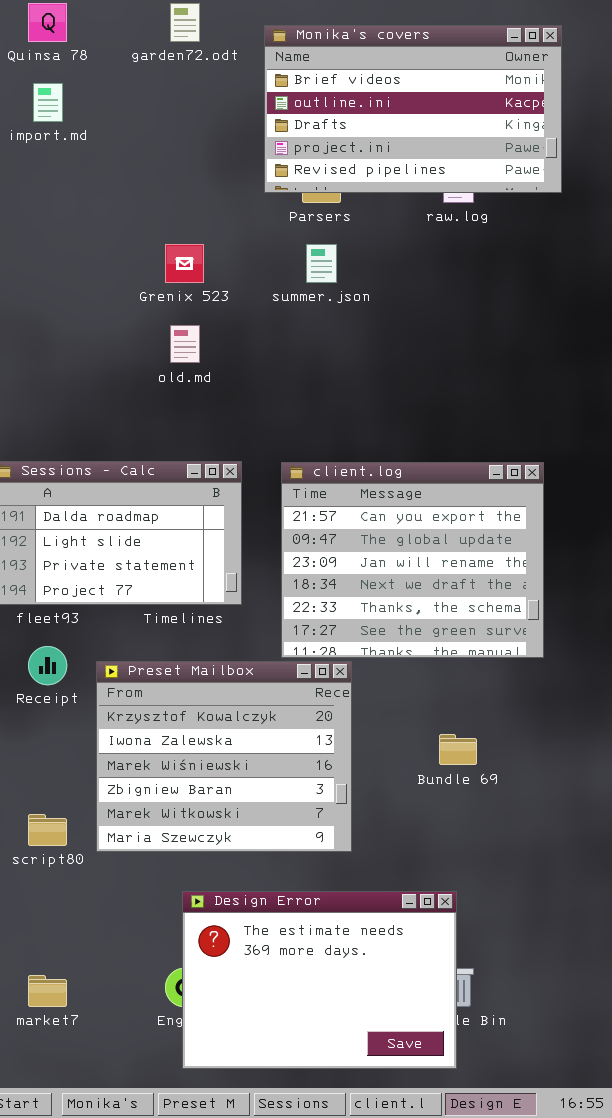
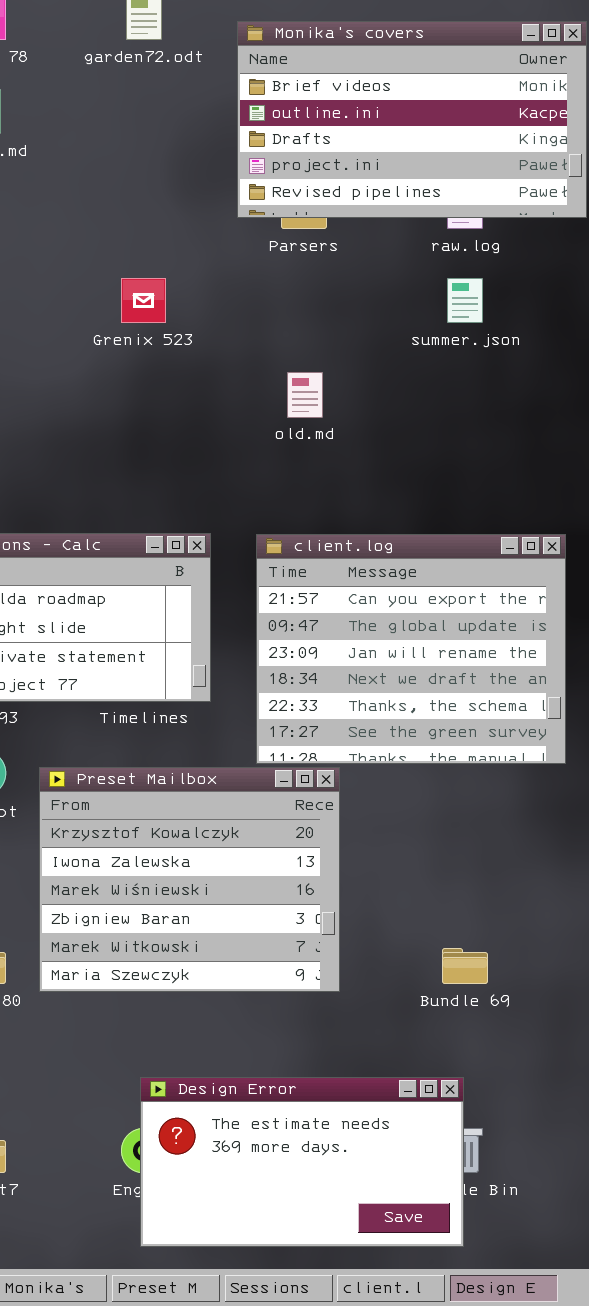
summer.json: [306,244,337,283] -> [447,278,483,323], moved
old.md: [170,325,200,363] -> [287,372,323,418], moved
Bundle 69: [439,734,477,765] -> [442,948,488,984], moved
Design Error: [182,891,457,1069] -> [140,1077,464,1247], resized

